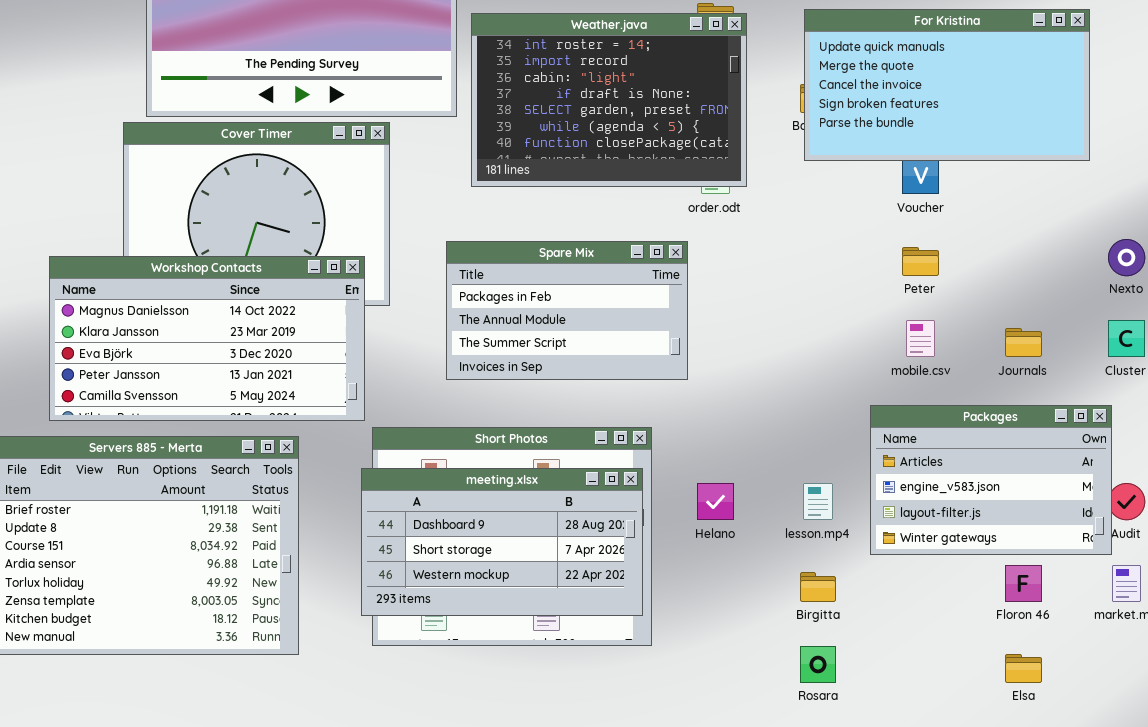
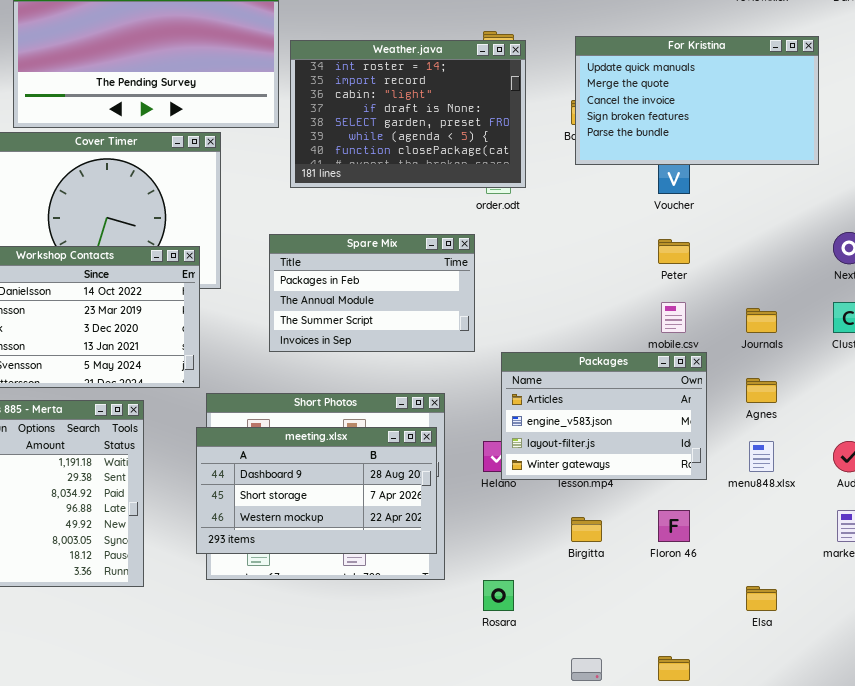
Packages: [870,405,1112,555] -> [501,352,707,480], moved
Floron 46: [1005,565,1042,602] -> [658,510,690,542], moved
Rosara: [800,646,836,683] -> [483,580,514,611], moved

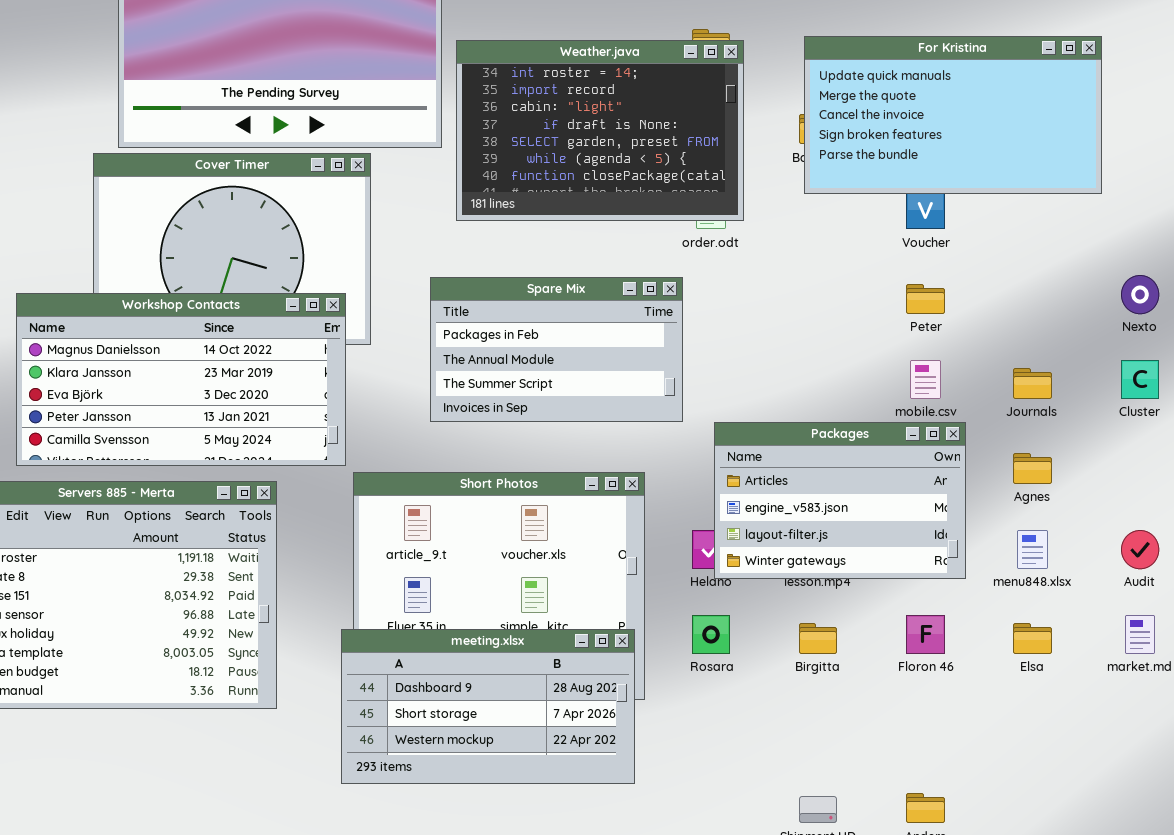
meeting.xlsx: [196,427,437,554] -> [341,629,635,784], moved
Rosara: [483,580,514,611] -> [692,615,730,654], moved
Elsa: [746,586,777,611] -> [1013,623,1052,654], moved

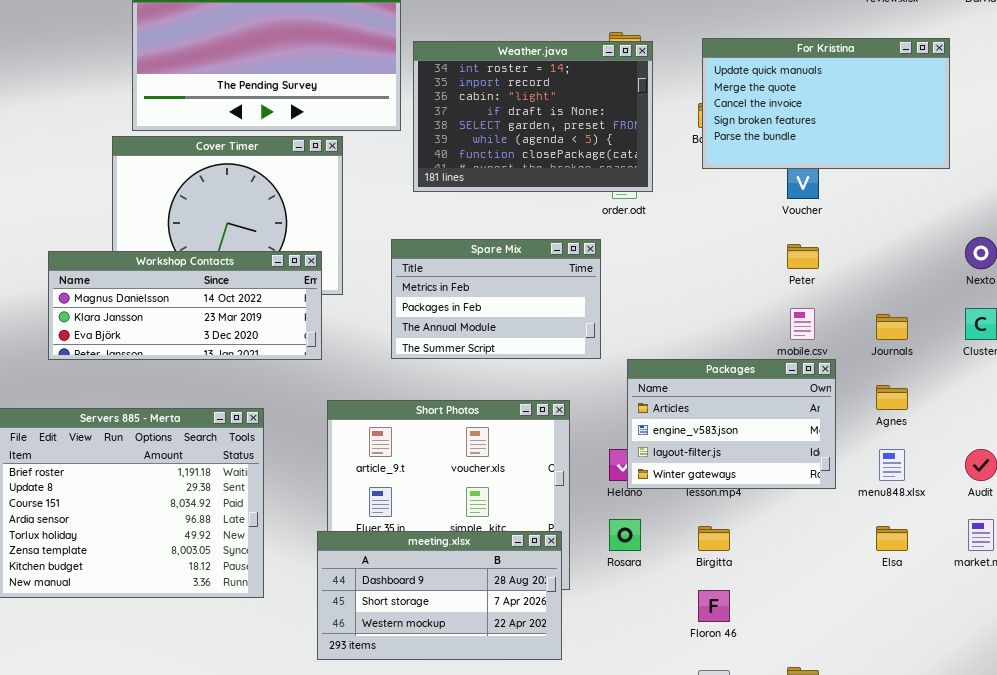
Spare Mix: [430,277,683,422] -> [391,239,601,359], scrolled up 1 row
Workshop Contacts: [16,293,346,466] -> [48,251,322,360], resized
Floron 46: [906,615,945,654] -> [698,590,730,622], moved

